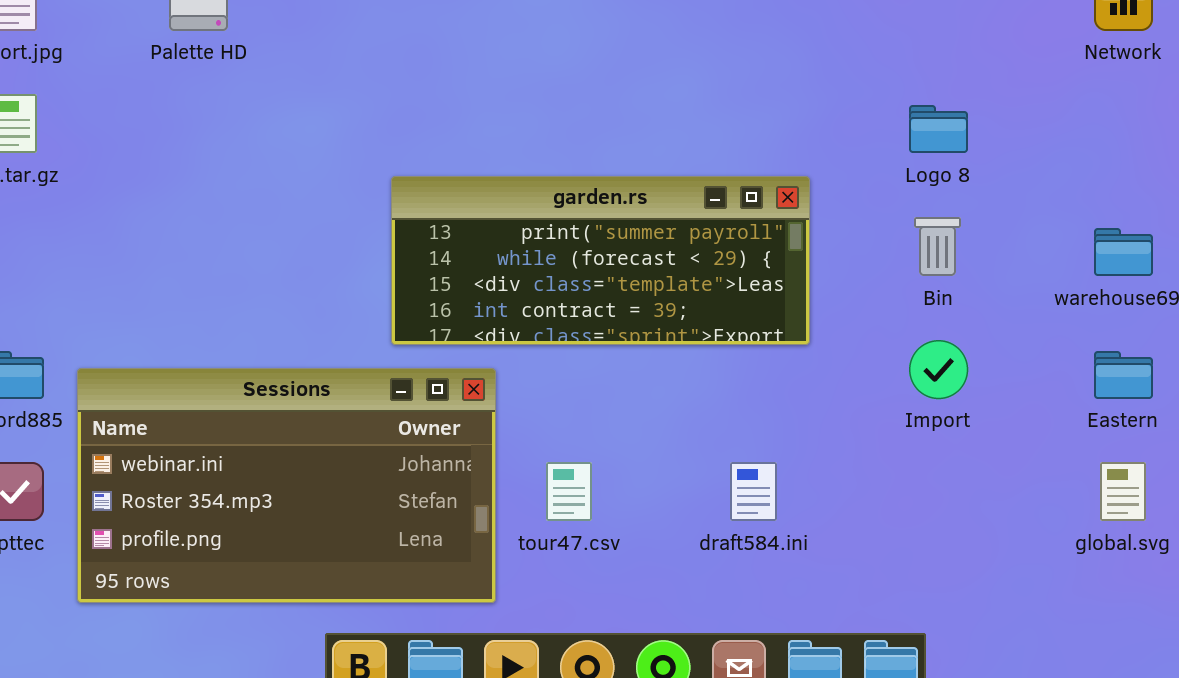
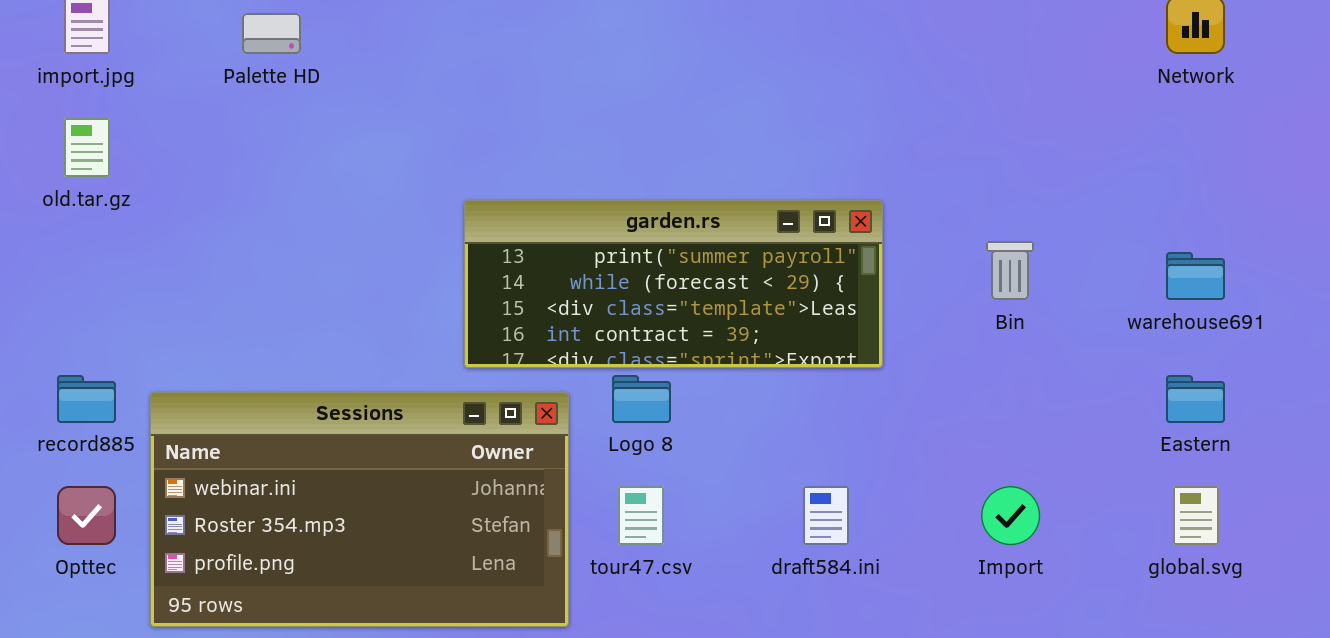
Logo 8: [909,105,968,153] -> [612,375,671,423], moved
Import: [909,340,968,399] -> [981,486,1040,545], moved

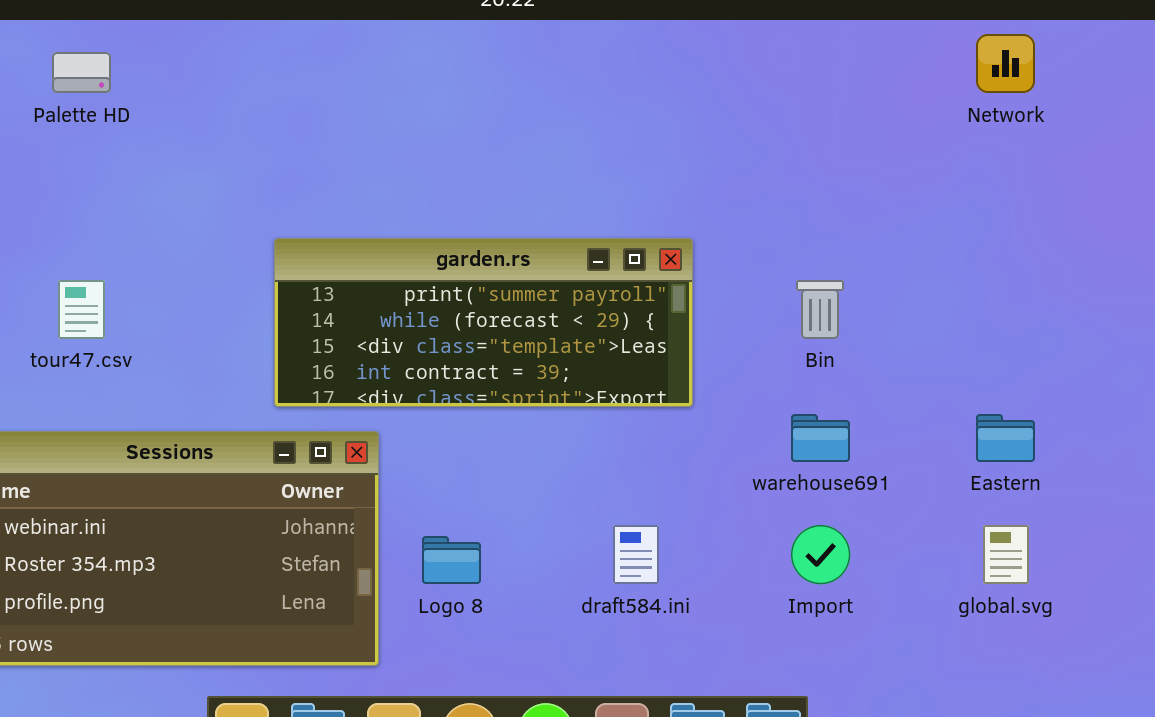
warehouse691: [1166,252,1225,300] -> [791,414,850,462], moved
Logo 8: [612,375,671,423] -> [422,536,481,584], moved
tour47.csv: [618,486,664,545] -> [58,280,105,339], moved

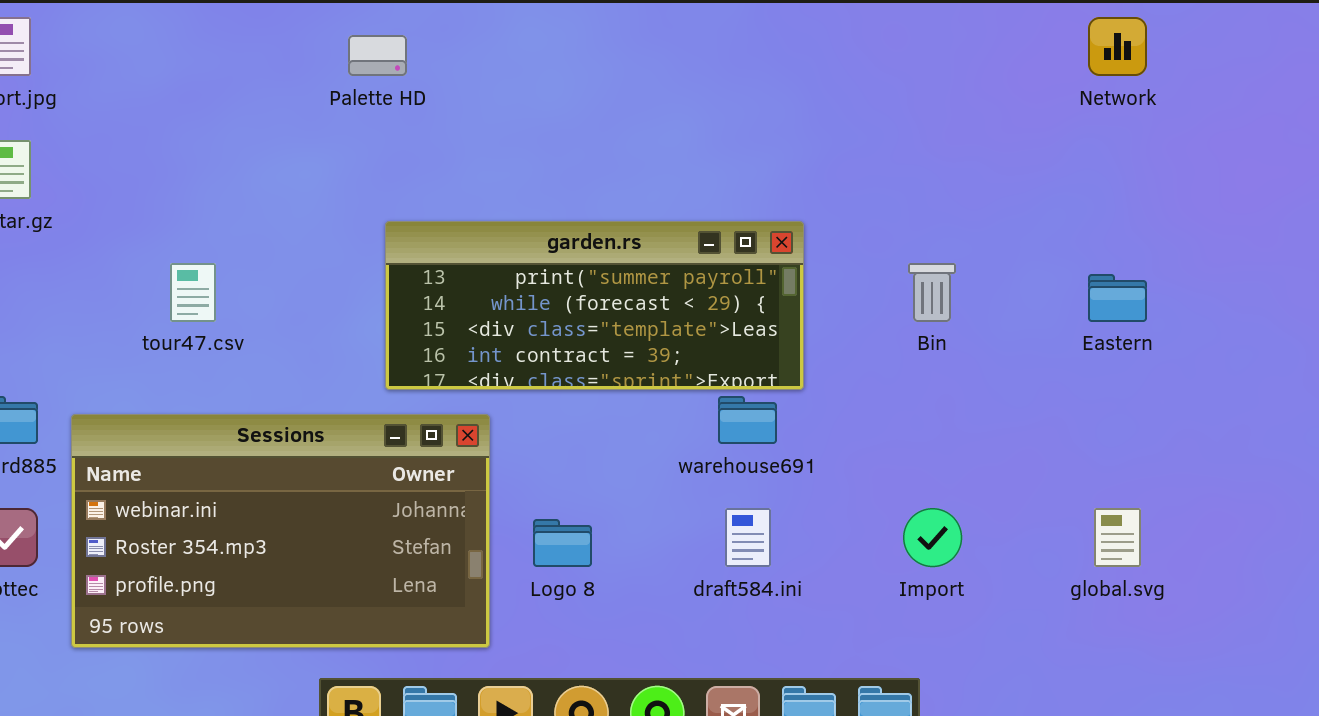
Palette HD: [52,52,111,93] -> [348,35,407,76], moved
warehouse691: [791,414,850,462] -> [718,396,777,444], moved
Eastern: [976,414,1035,462] -> [1088,274,1147,322], moved

